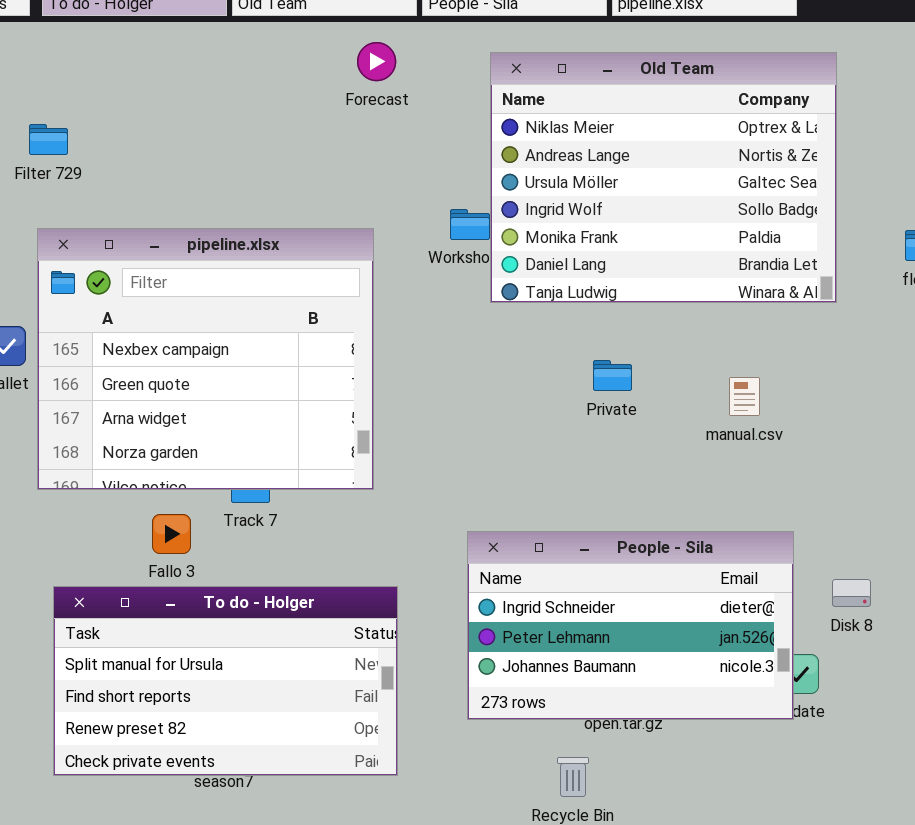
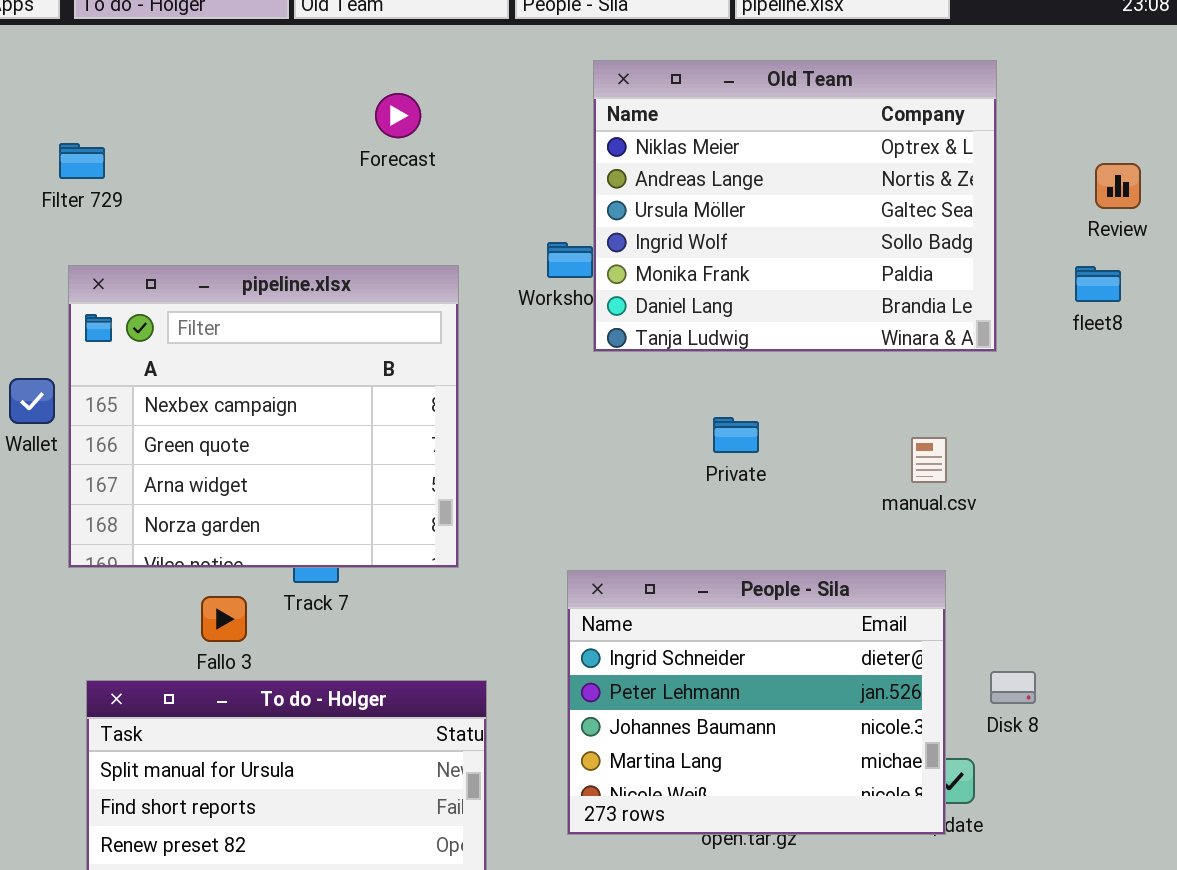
Forecast: [357,42,396,81] -> [375,93,421,138], moved
manual.csv: [729,377,760,416] -> [911,437,947,483], moved
People - Sila: [467,531,794,720] -> [567,570,946,835], resized

